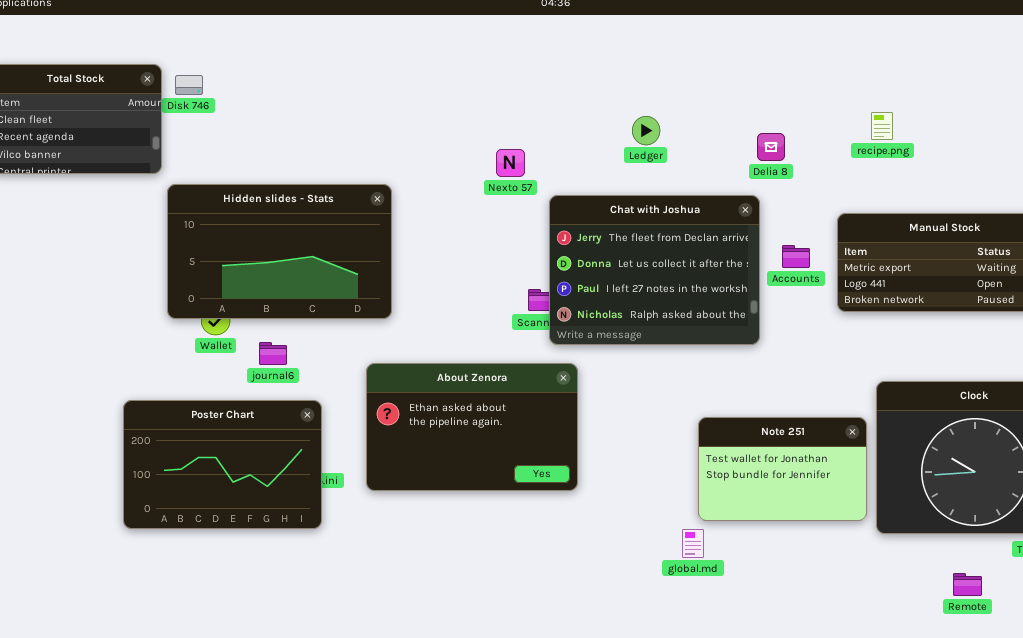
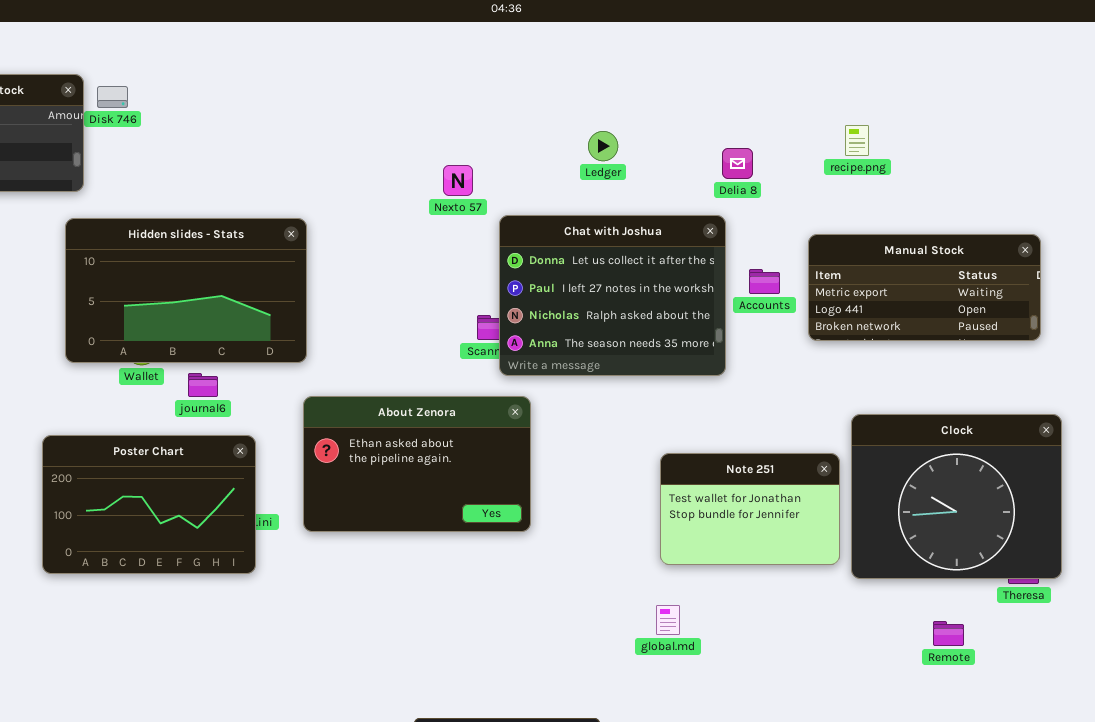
Hidden slides - Stats: [167,184,392,319] -> [65,218,307,363], moved
Chat with Joshua: [549,195,760,345] -> [499,215,726,376], scrolled down 1 row
global.md: [682,529,704,558] -> [656,605,680,635], moved

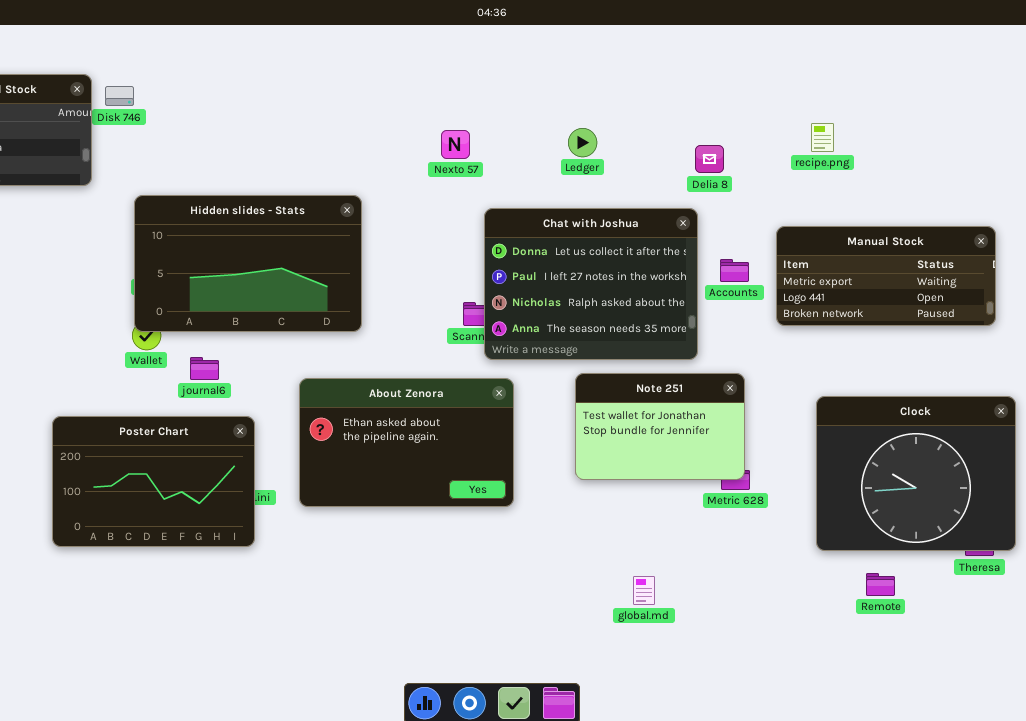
Nexto 57: [443,165,473,196] -> [441,130,470,159], moved
Hidden slides - Stats: [65,218,307,363] -> [134,195,362,332], moved
Note 251: [660,453,840,565] -> [575,373,745,480], moved
Remote: [933,621,964,646] -> [866,573,895,596], moved

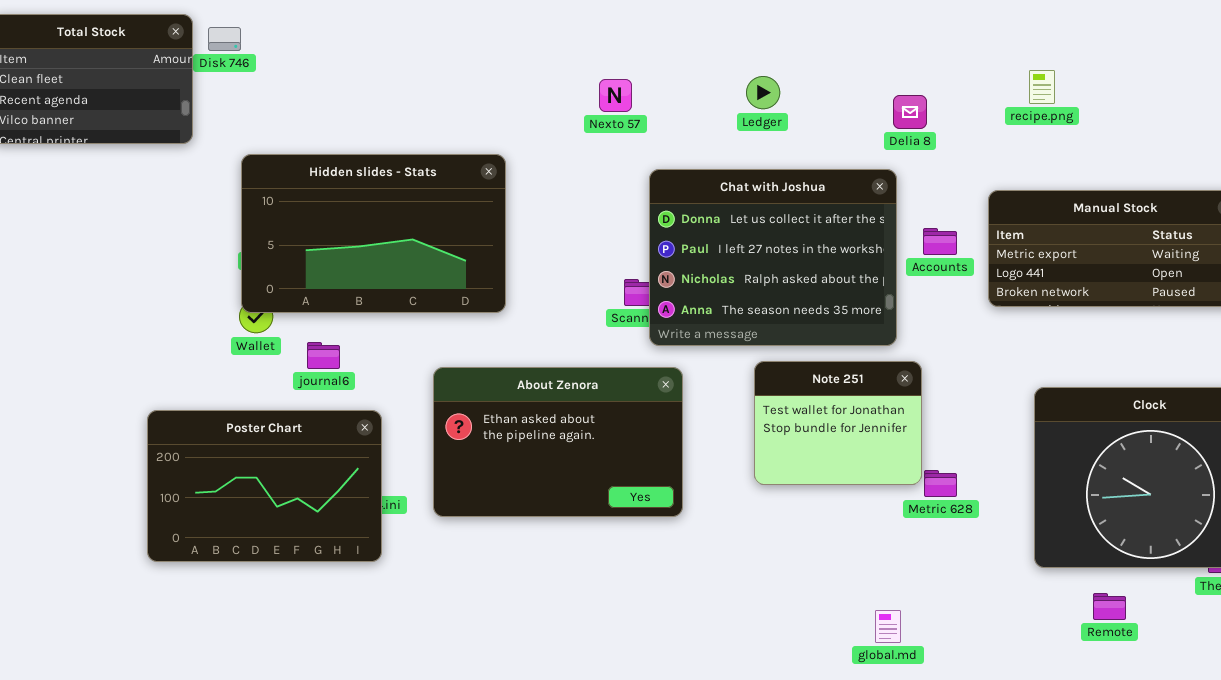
Note 251: [575,373,745,480] -> [754,361,922,485], resized
global.md: [633,576,655,605] -> [875,610,901,643], moved

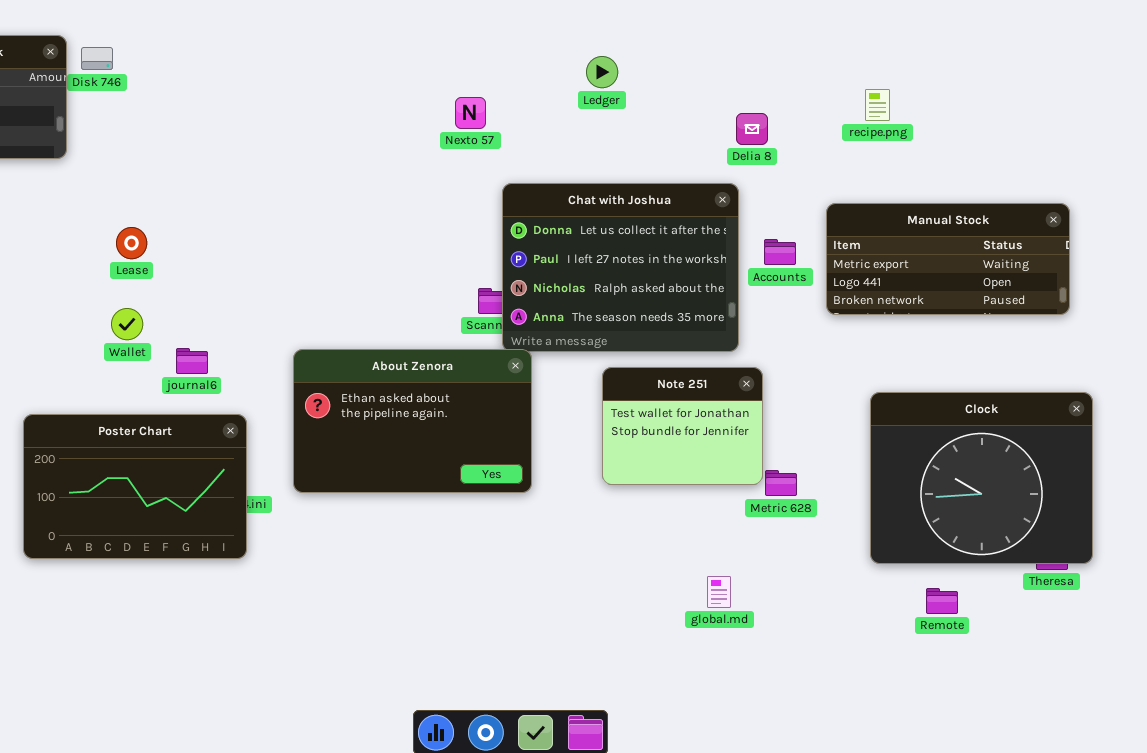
Ledger: [746,76,780,109] -> [586,56,618,88], moved
Hidden slides - Stats: [241,154,506,313] -> none, closed
About Zenora: [433,367,683,517] -> [293,349,532,493], moved
global.md: [875,610,901,643] -> [707,576,731,608], moved

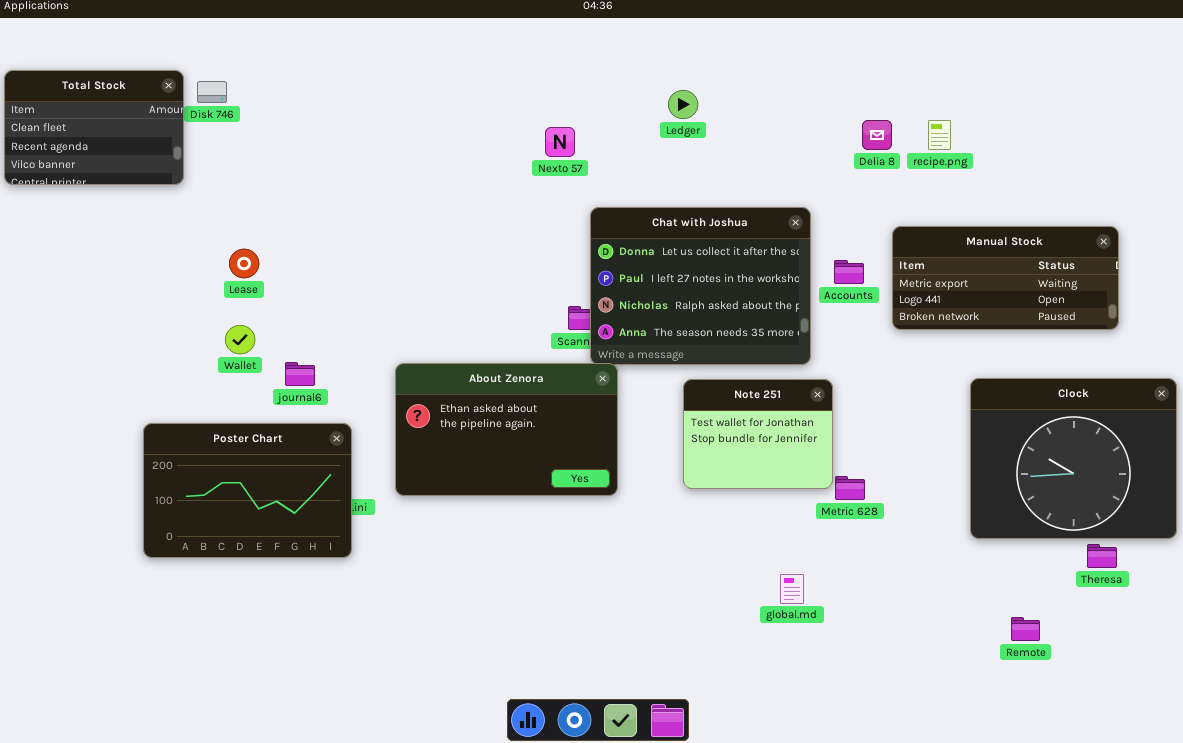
Delia 8: [736,113,768,145] -> [862,120,892,150], moved
Clock: [870,392,1093,564] -> [970,378,1177,539], moved
Remote: [926,588,958,614] -> [1011,617,1040,641], moved

